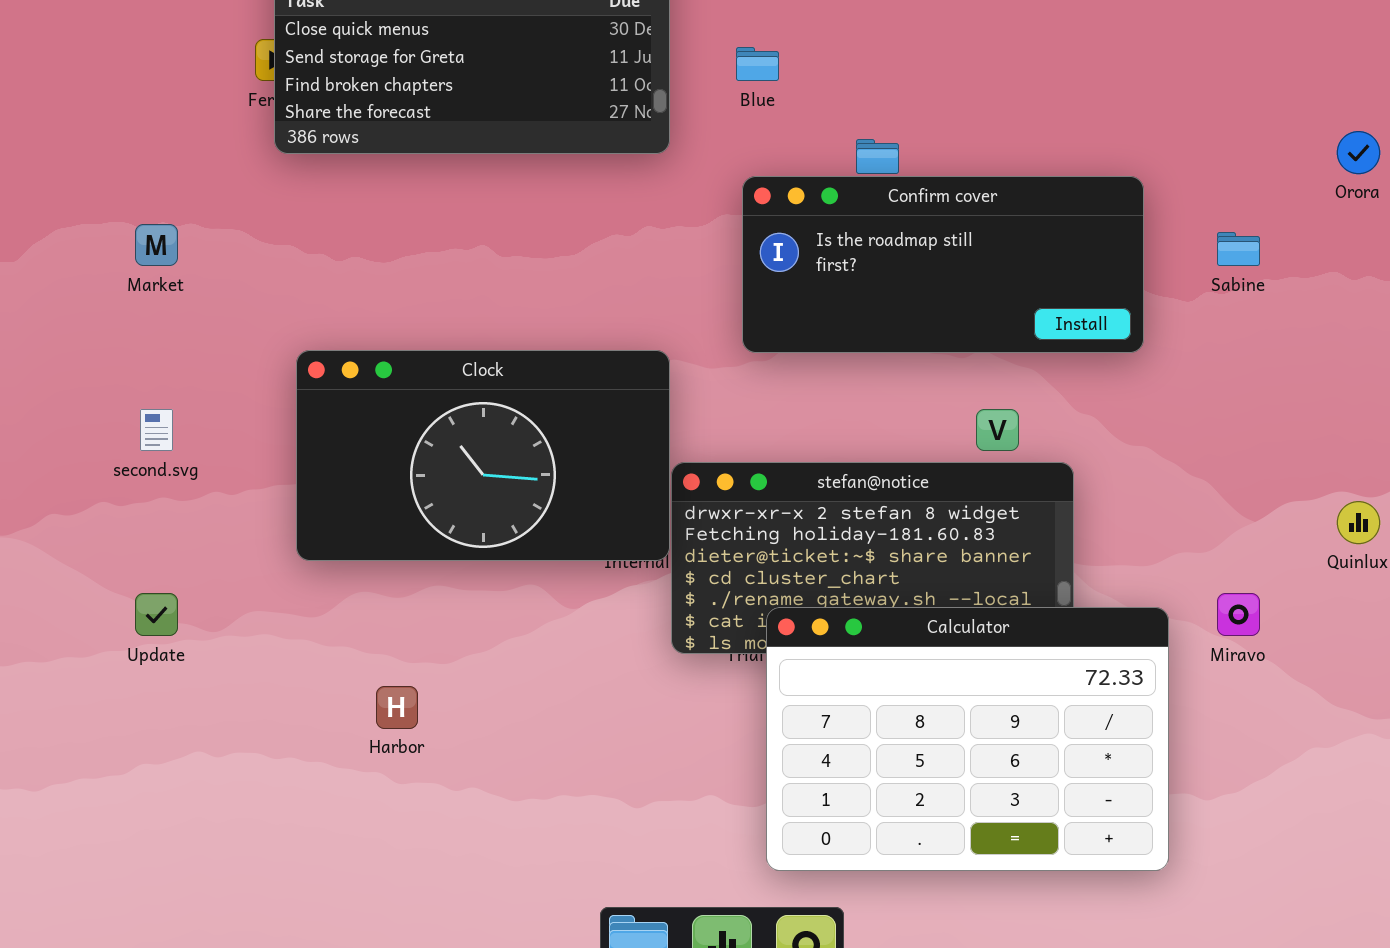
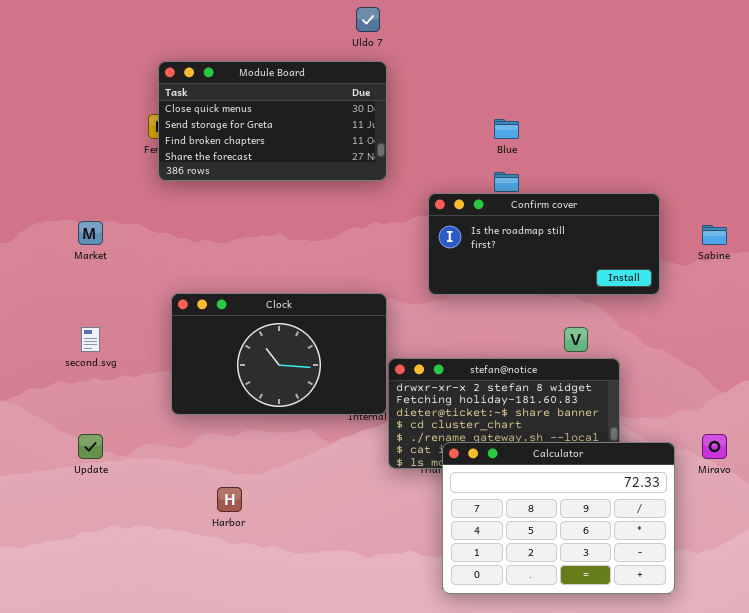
Blue: [736,47,779,81] -> [494,119,519,139], moved

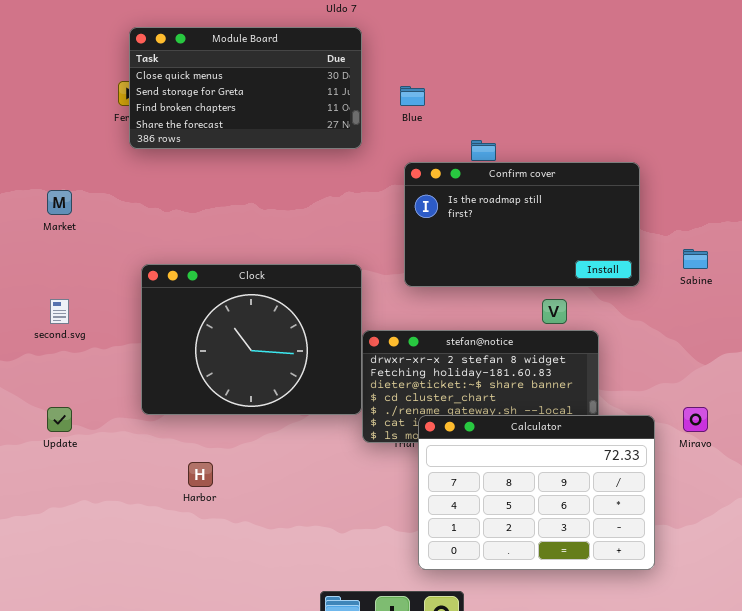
Blue: [494,119,519,139] -> [400,86,425,106], moved
Confirm cover: [428,193,660,295] -> [404,162,640,287], resized
Sabine: [702,225,727,245] -> [683,249,708,269], moved
Clock: [171,293,387,415] -> [141,264,362,415], resized

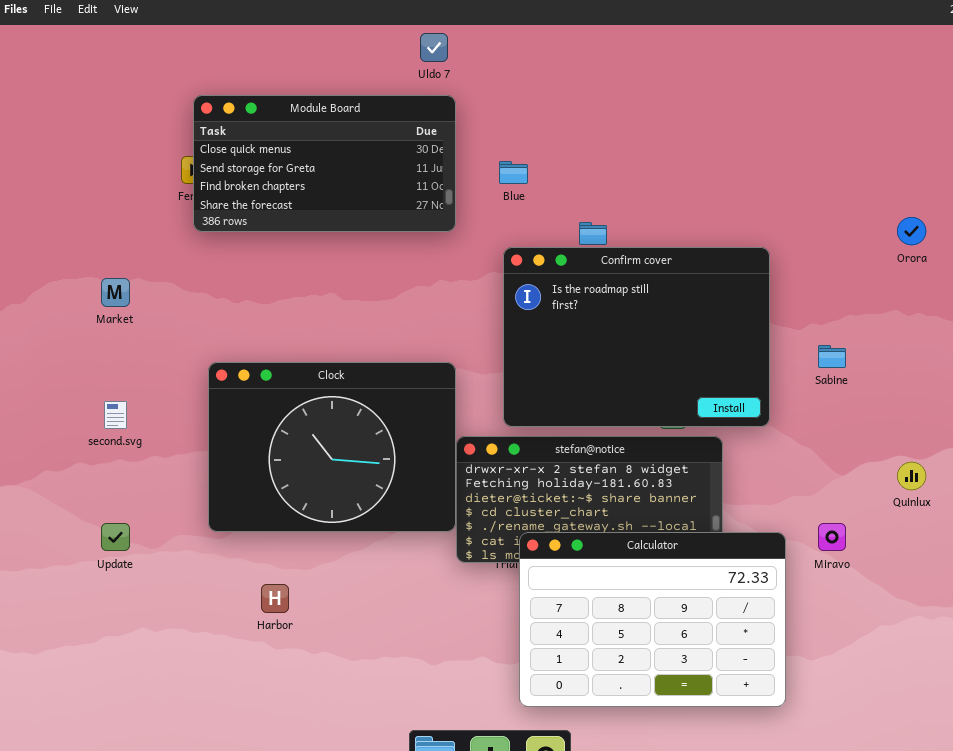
Confirm cover: [404,162,640,287] -> [503,247,770,427], resized

